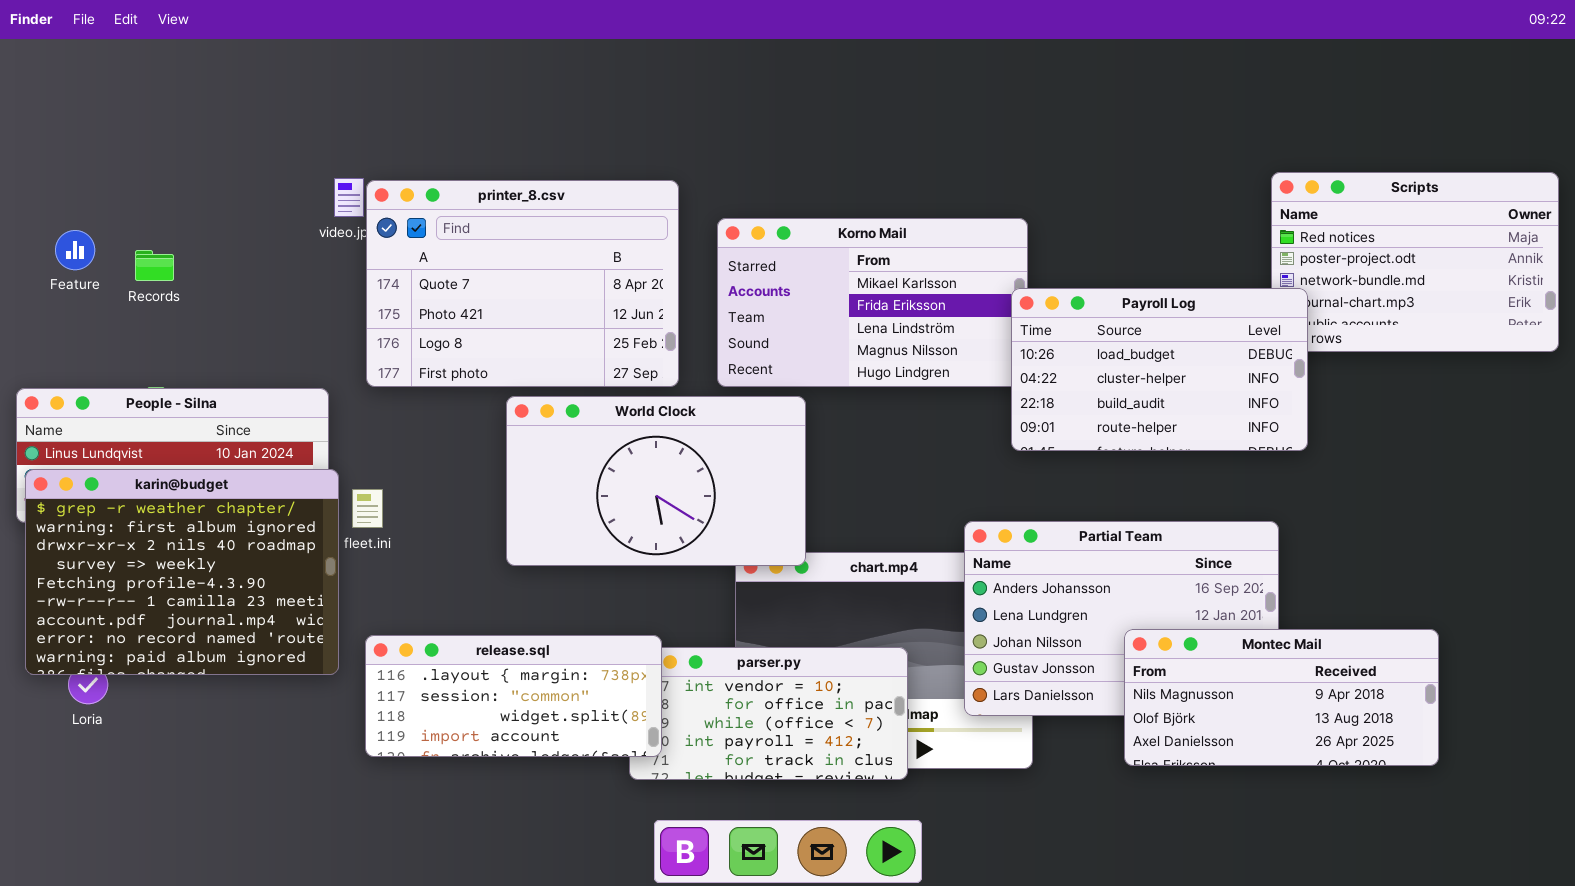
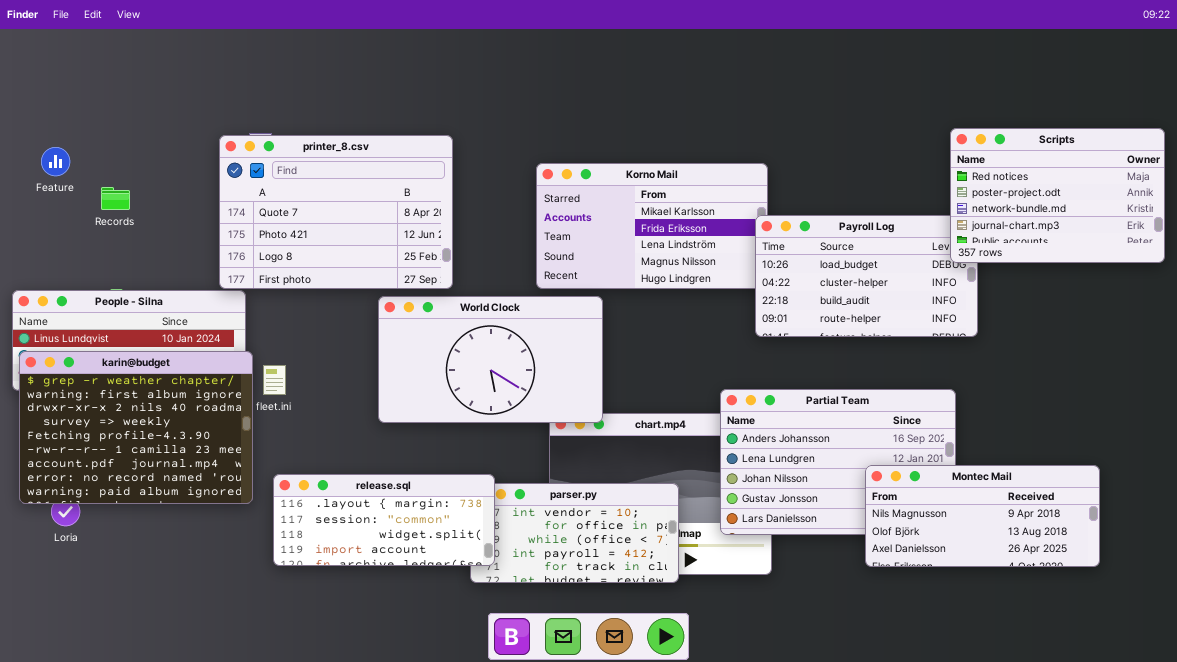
Scripts: [1271,172,1559,352] -> [950,128,1165,263], raised
printer_8.csv: [366,180,679,387] -> [219,135,453,289], moved
Feature: [55,230,95,270] -> [41,147,70,176], moved
Montec Mail: [1124,629,1439,766] -> [865,465,1100,567], moved

